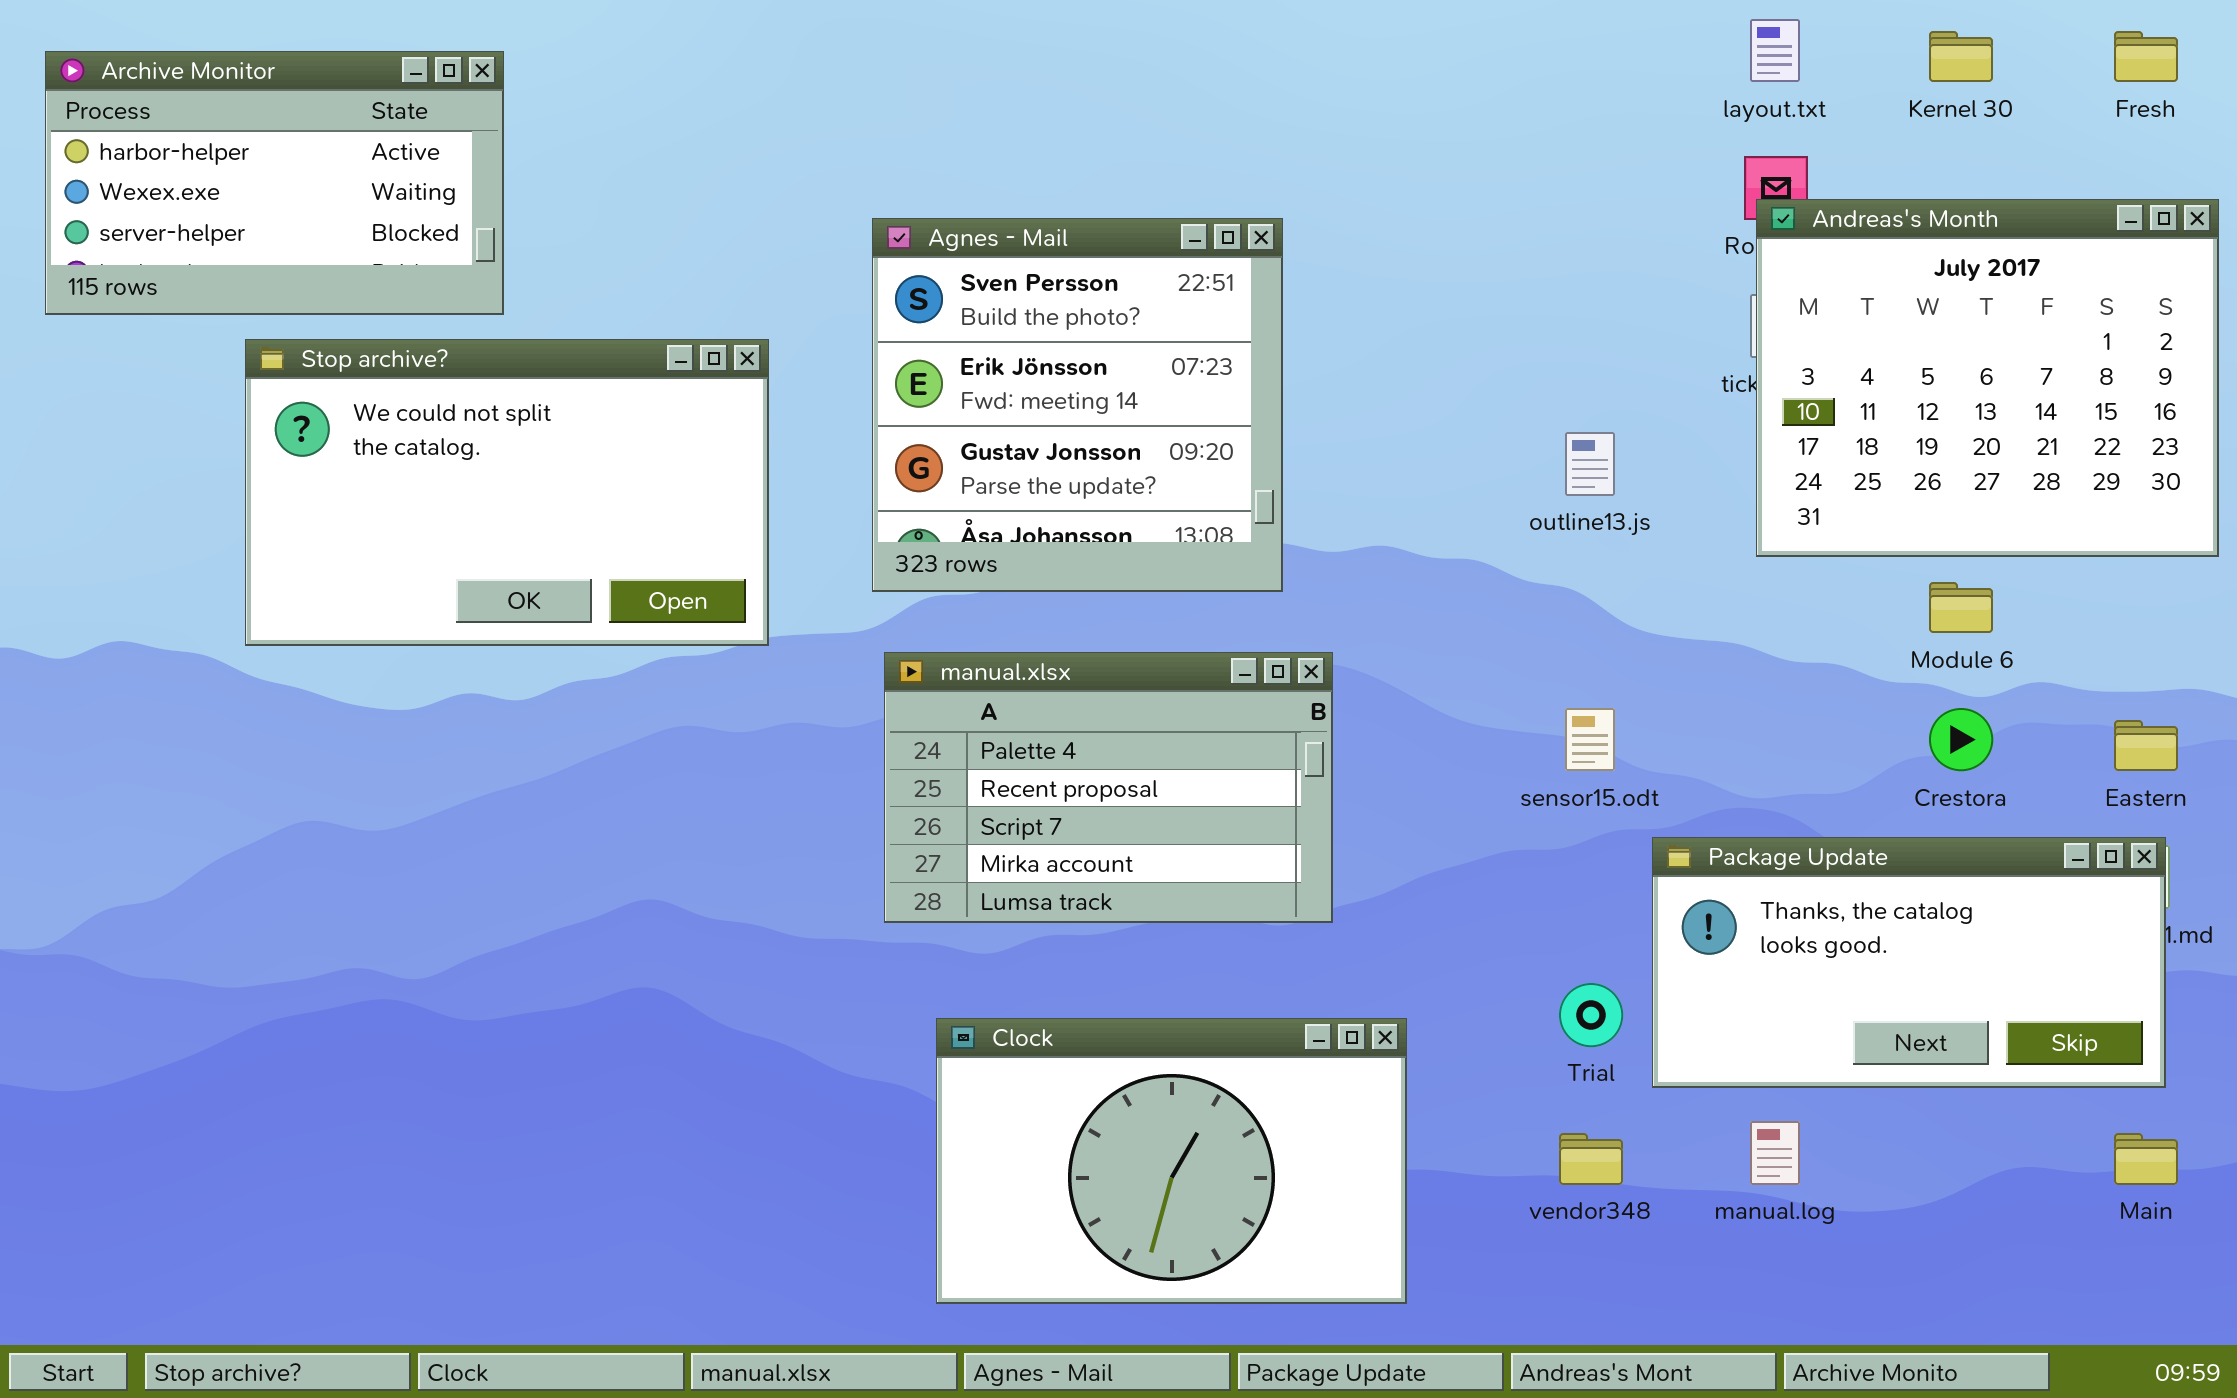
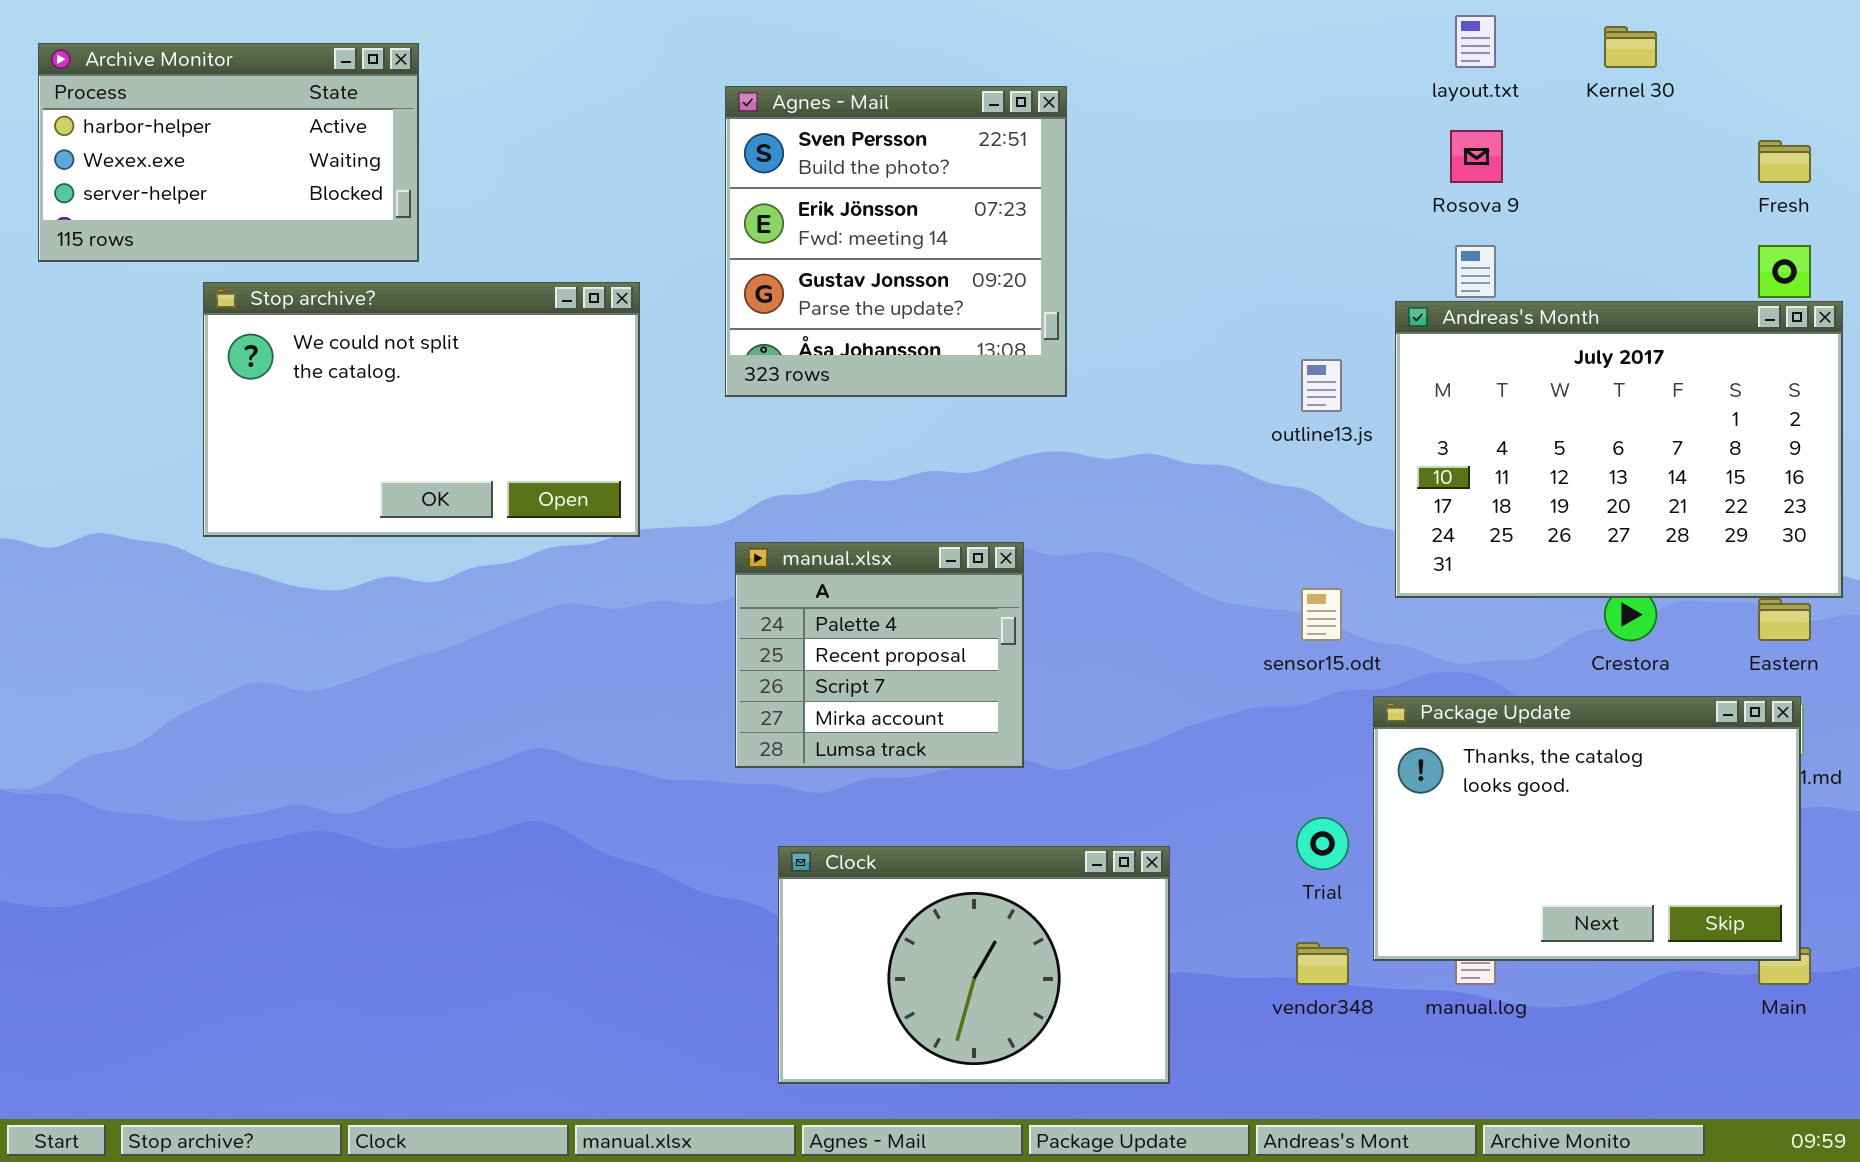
Fresh: [2114,31,2178,82] -> [1758,140,1811,183], moved
Andreas's Month: [1756,199,2219,557] -> [1395,301,1843,598], moved, resized
Agnes - Mail: [872,218,1283,592] -> [725,86,1067,397], moved
manual.xlsx: [884,652,1333,923] -> [735,542,1024,768], resized
Package Update: [1652,837,2166,1088] -> [1373,696,1801,961], resized

